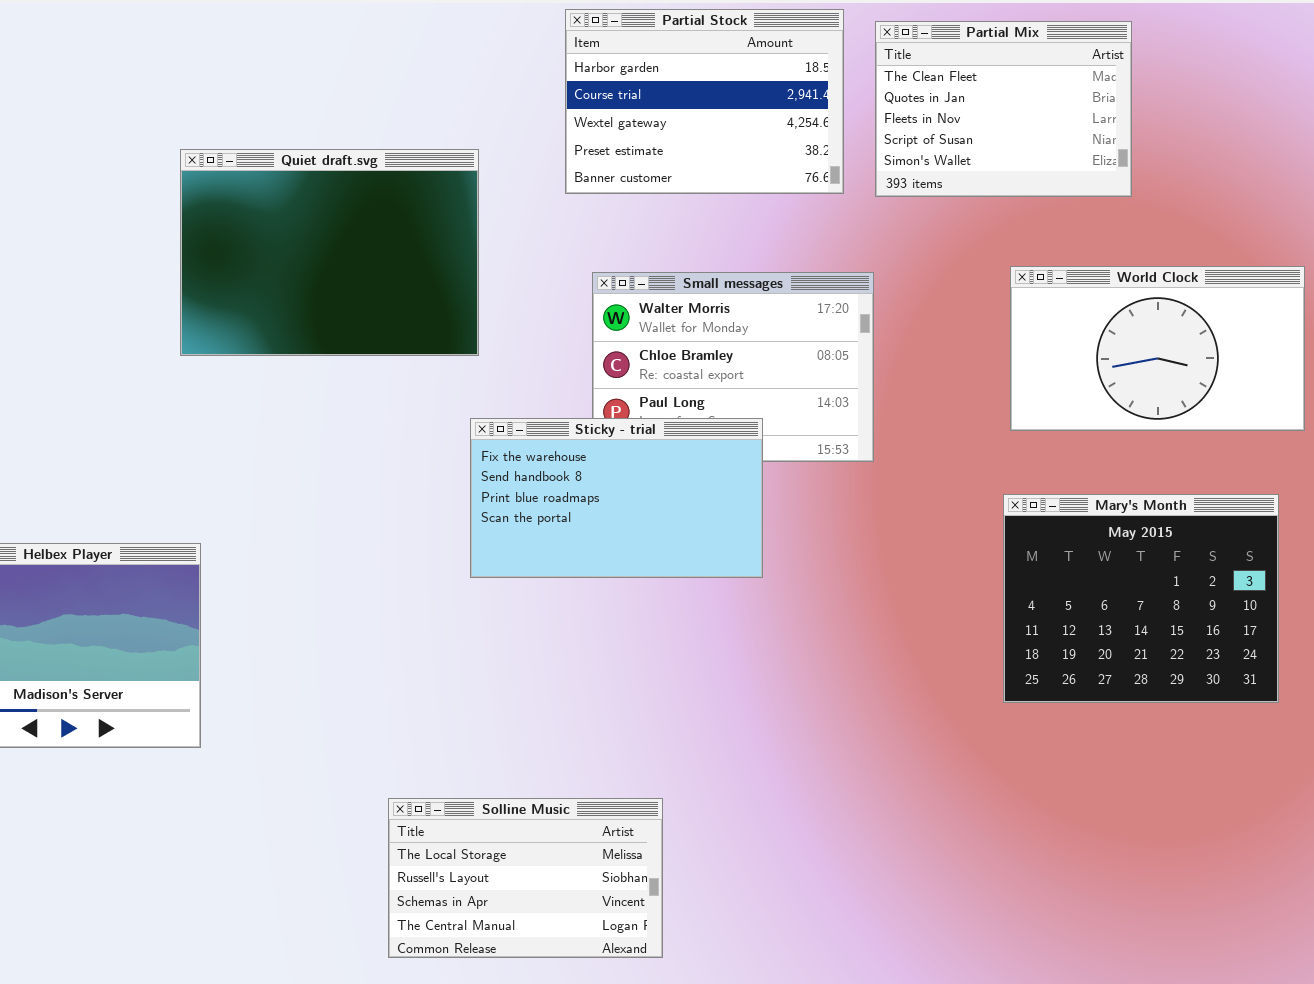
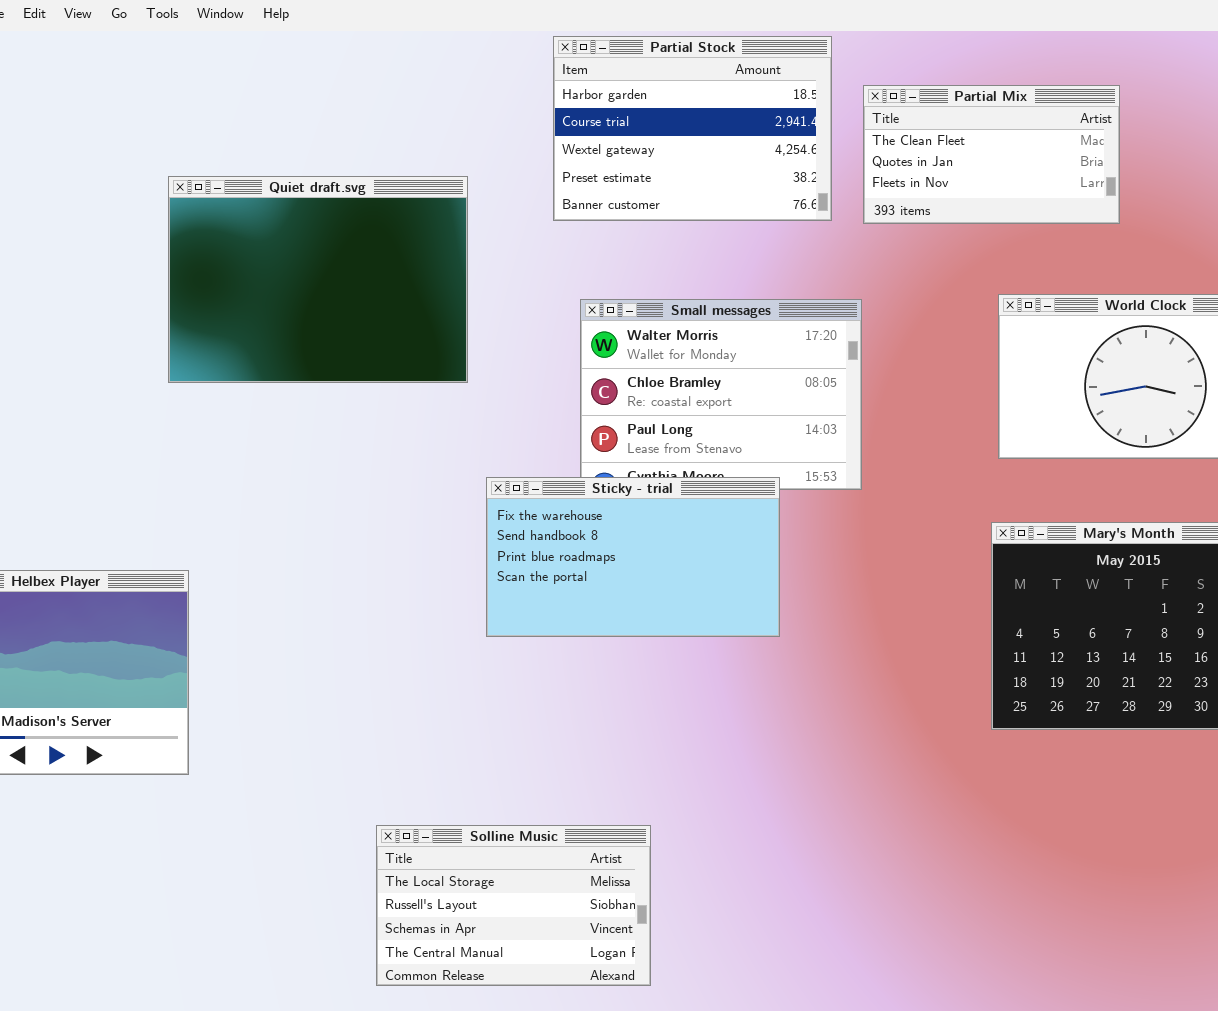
Partial Mix: [875,21,1132,197] -> [863,85,1120,224], resized
Sticky - trial: [470,418,763,578] -> [486,477,780,637], moved

